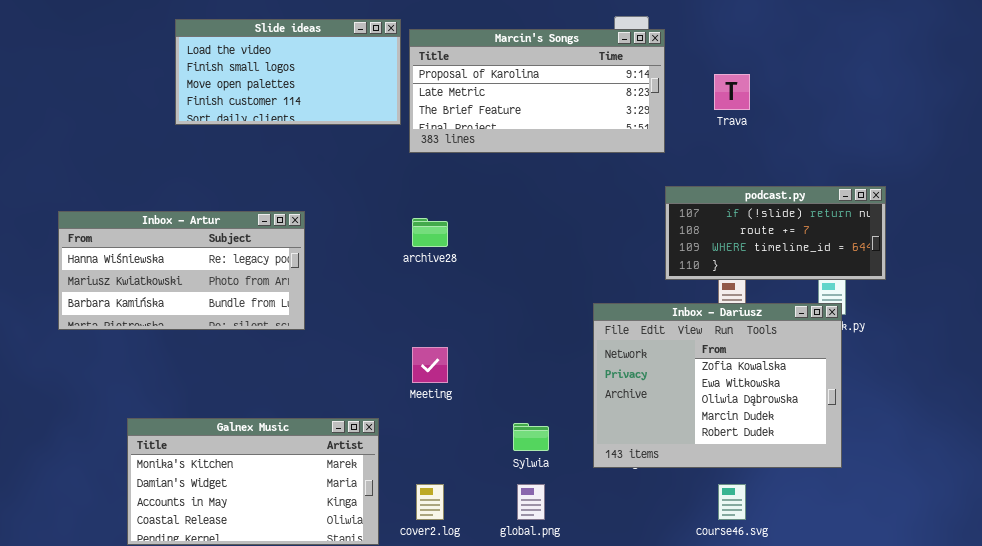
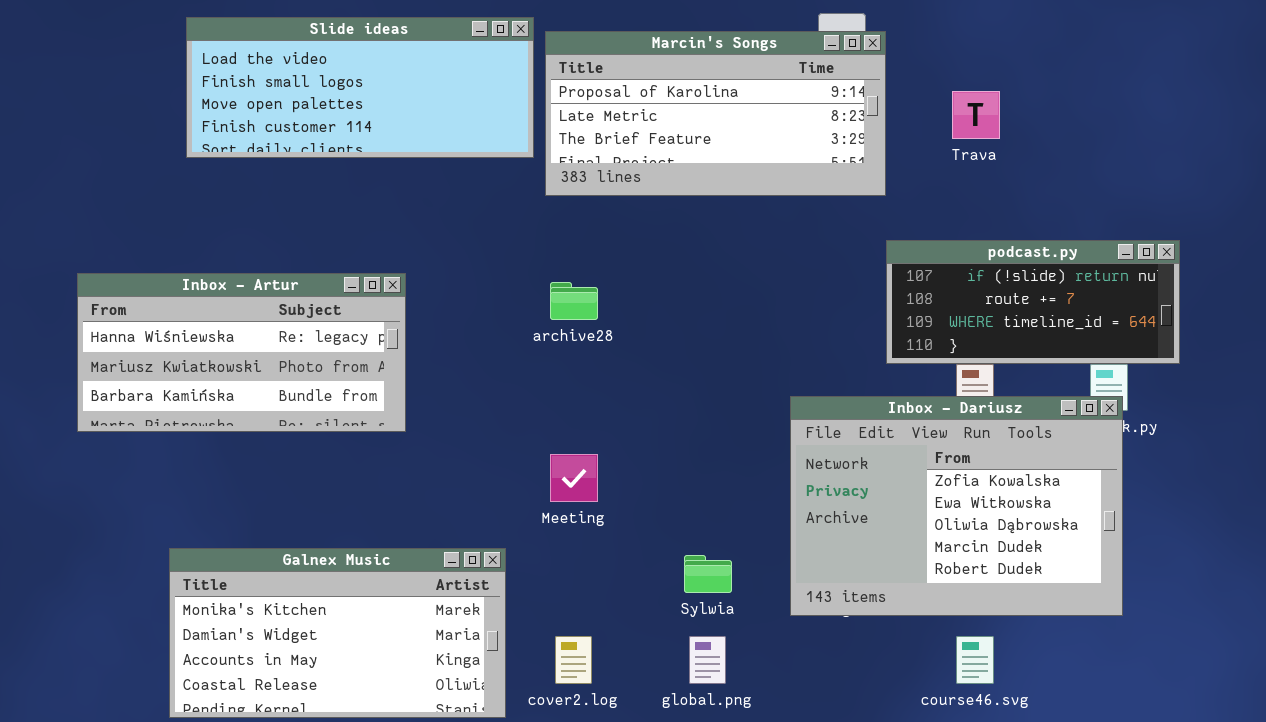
Slide ideas: [175,19,401,125] -> [186,17,534,158], resized

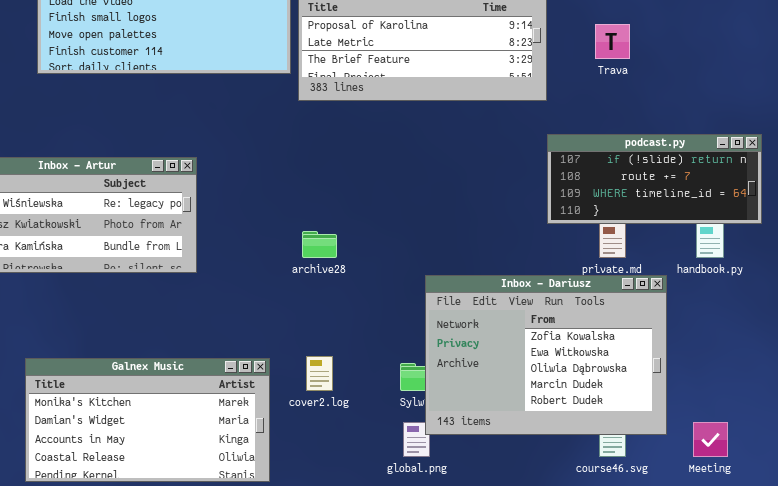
archive28: [550,282,598,320] -> [302,231,337,258], moved
Inbox - Dariusz: [790,396,1123,616] -> [425,275,667,435], moved
Meeting: [550,454,598,502] -> [693,422,728,457], moved
cover2.log: [555,636,592,684] -> [306,356,333,391], moved

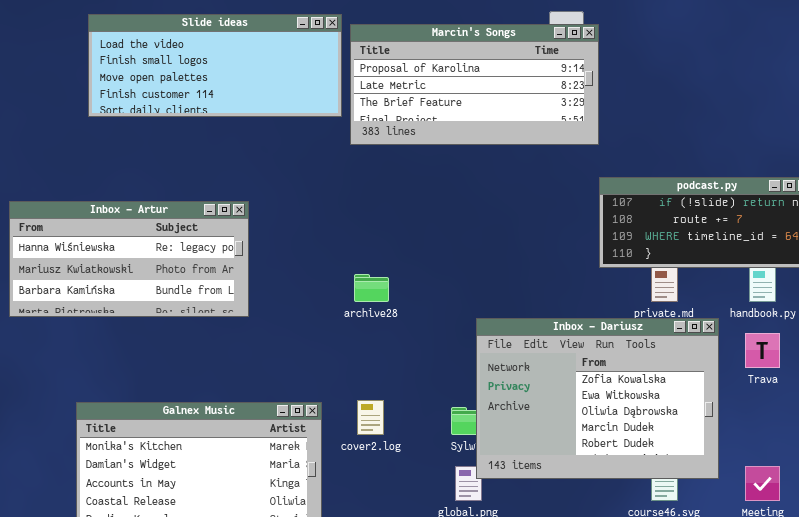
Trava: [595,24,630,59] -> [745,333,780,368], moved

